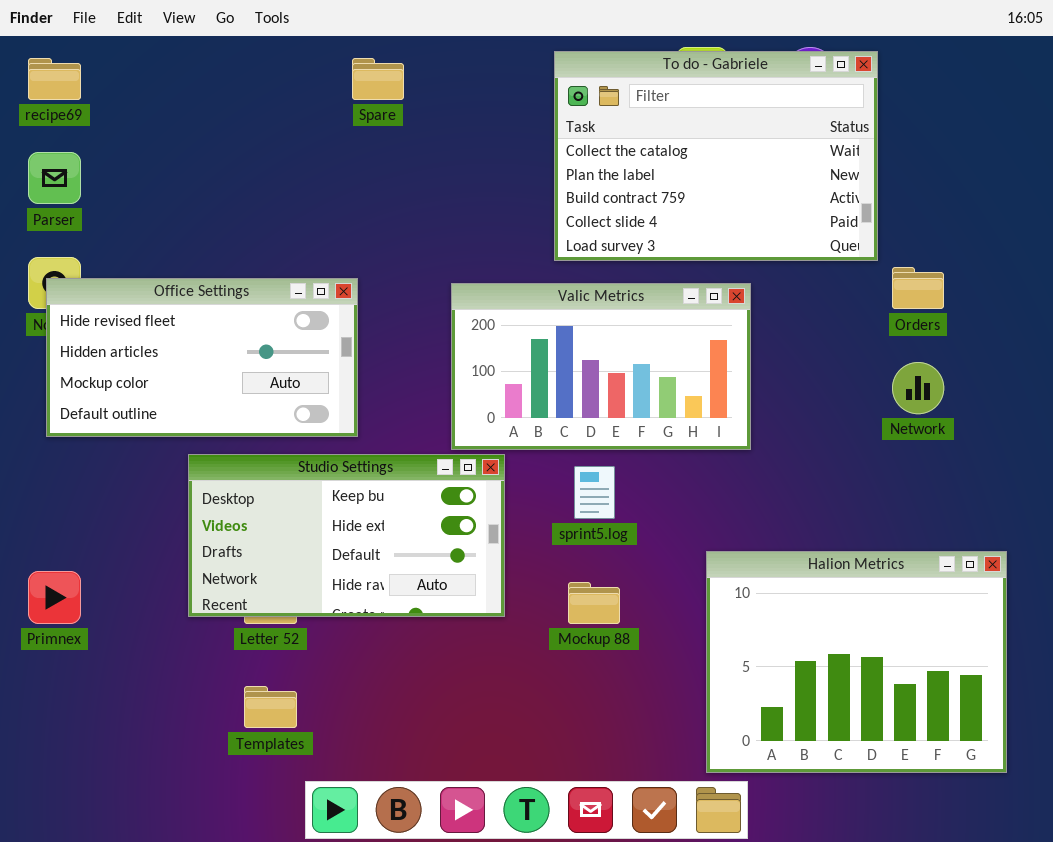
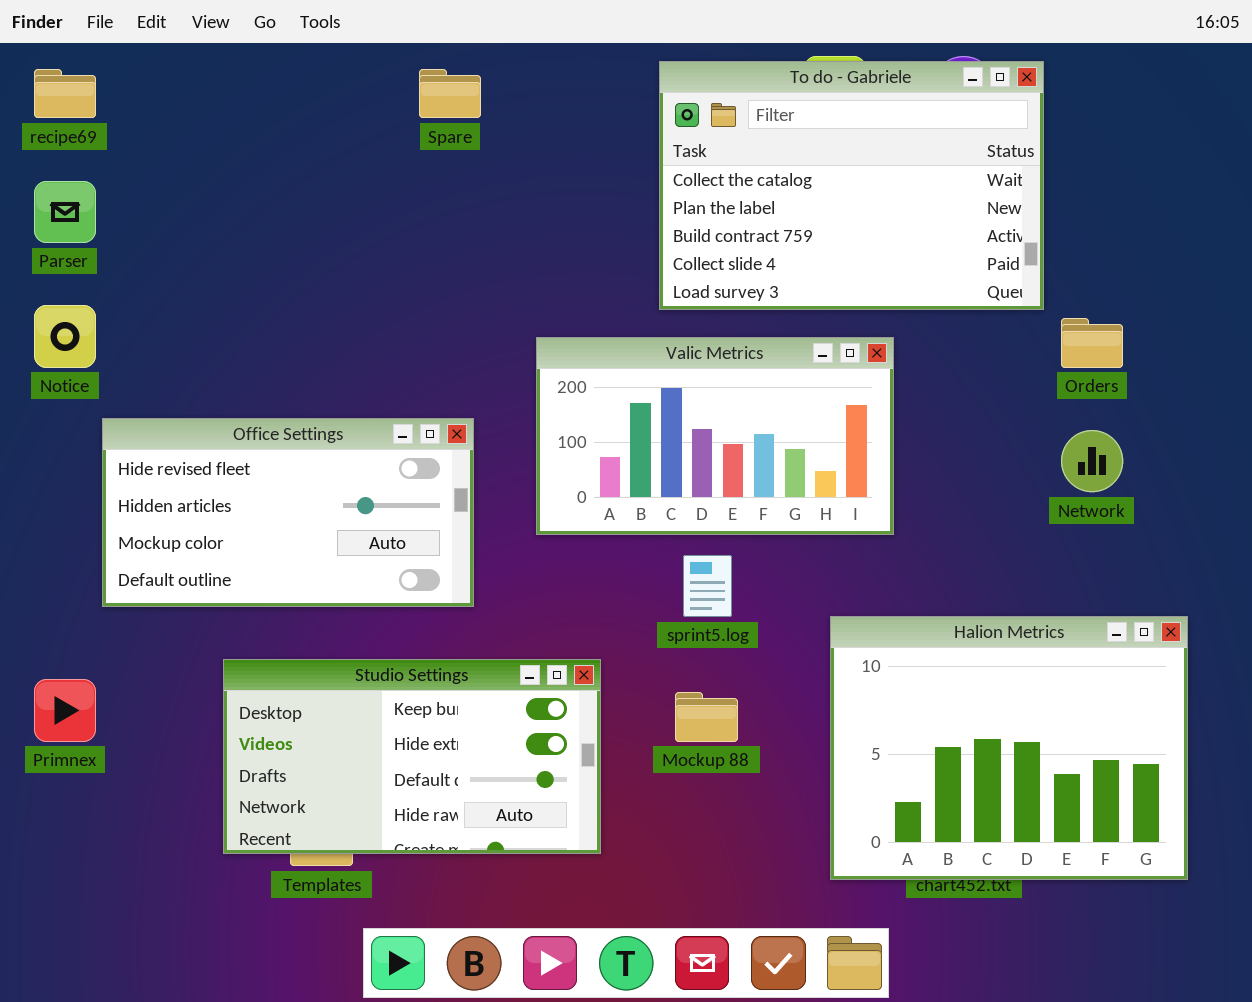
Office Settings: [46,278,358,437] -> [102,418,474,607], moved
Studio Settings: [188,454,505,617] -> [223,659,601,854], moved
Halion Metrics: [706,551,1007,773] -> [830,616,1188,880], moved

